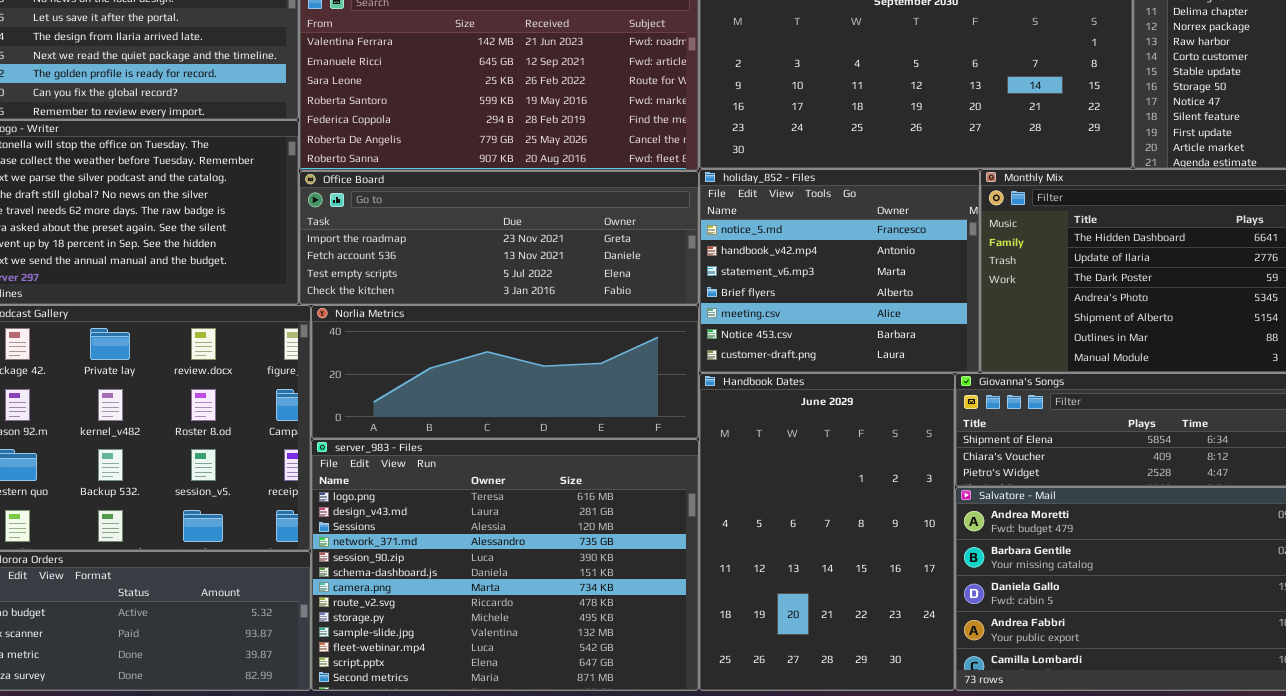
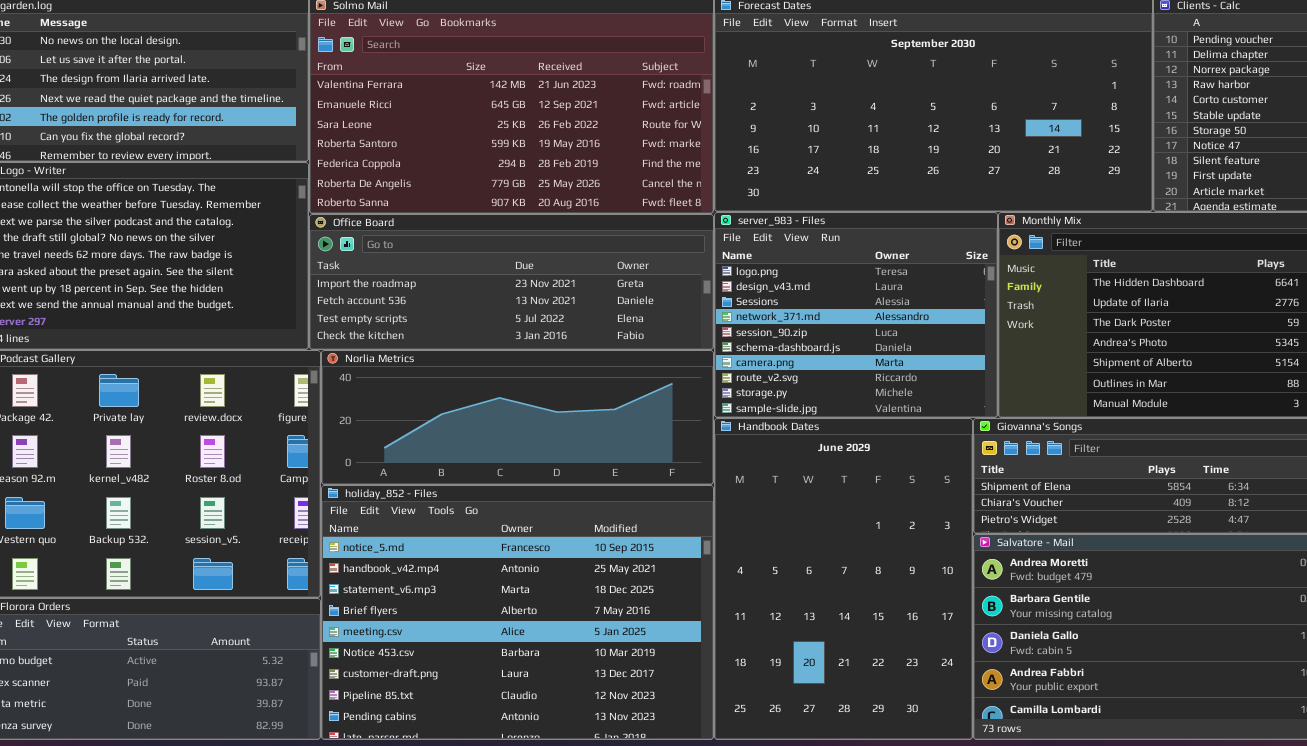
holiday_852 - Files: [699,169,980,373] -> [321,485,714,740], moved, resized
server_983 - Files: [311,439,699,691] -> [714,212,998,418], moved, resized

